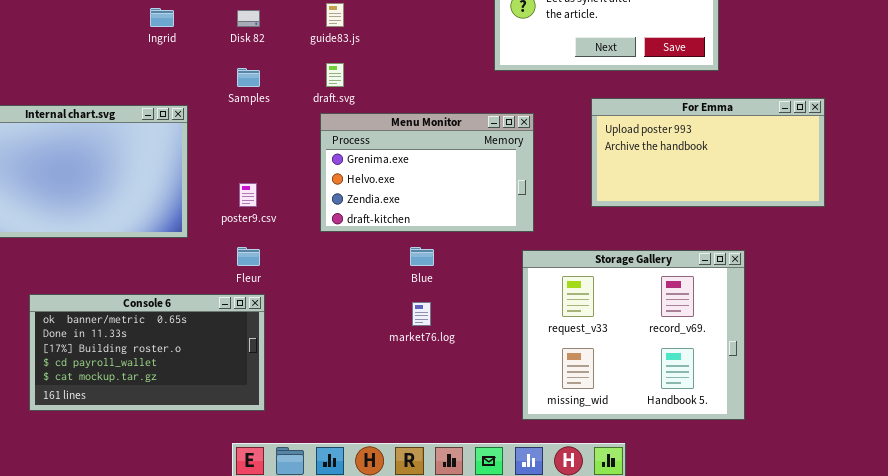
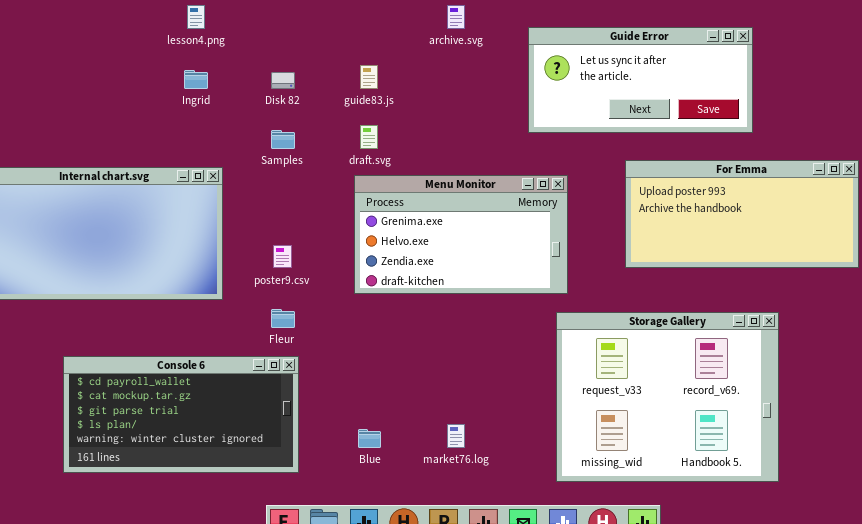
Blue: [410,247,434,266] -> [358,429,381,448], moved
Console 6: [29,294,265,411] -> [63,356,299,473], scrolled down 3 rows
market76.log: [412,302,431,326] -> [447,424,465,448], moved

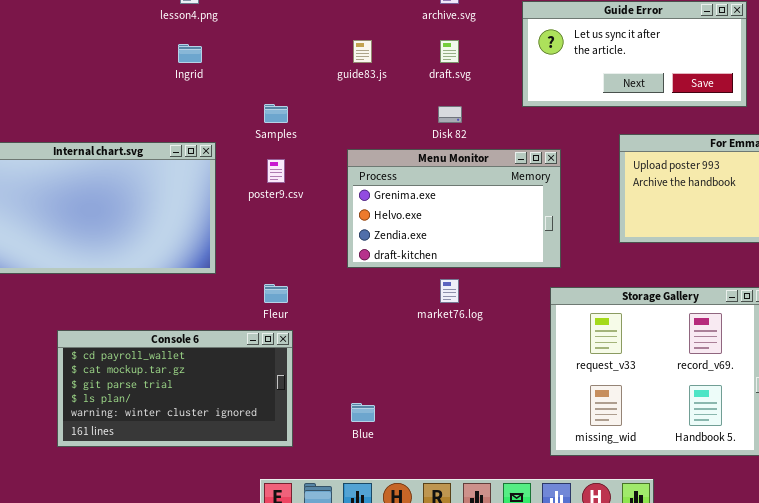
Disk 82: [271,72,295,89] -> [438,106,462,123], moved
draft.svg: [360,125,378,149] -> [440,40,459,63], moved
poster9.csv: [273,245,292,268] -> [267,159,285,183], moved
market76.log: [447,424,465,448] -> [440,279,459,303], moved

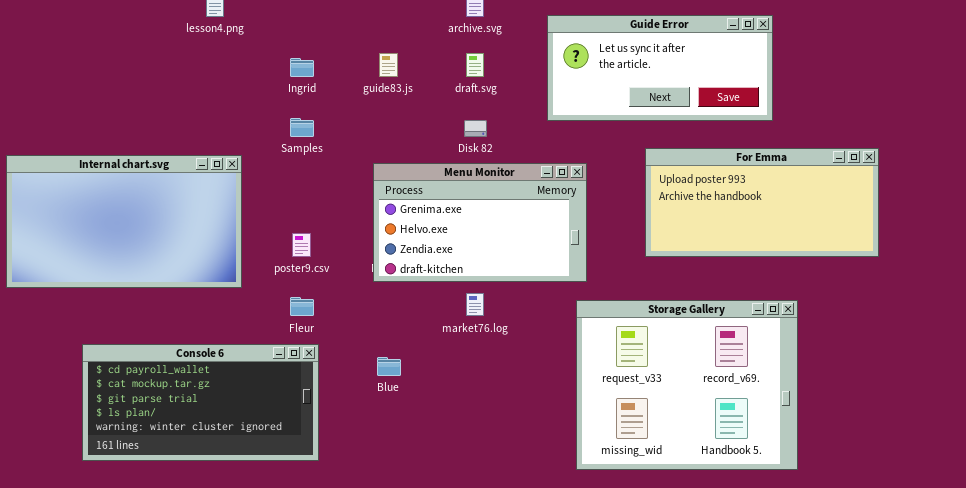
Ingrid: [178,44,202,63] -> [290,58,314,77], moved
poster9.csv: [267,159,285,183] -> [292,233,311,257], moved
Blue: [351,403,375,422] -> [377,357,401,376], moved

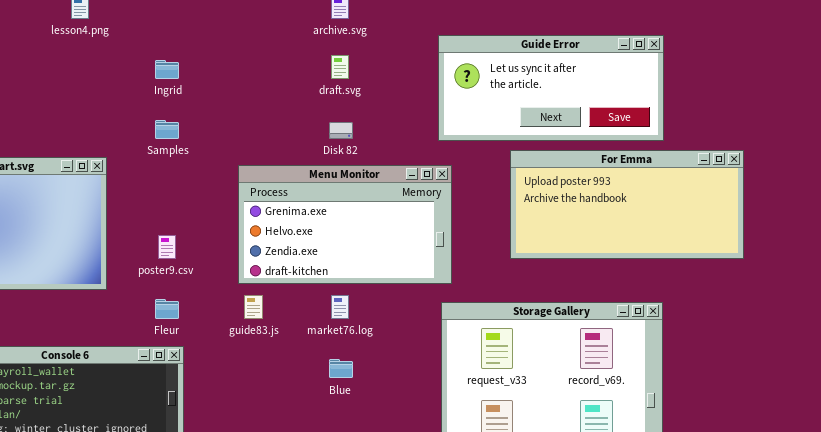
Guide Error: [547,15,773,121] -> [438,35,664,141], moved
guide83.js: [379,53,398,77] -> [244,295,263,319], moved
Blue: [377,357,401,376] -> [329,359,353,378], moved

